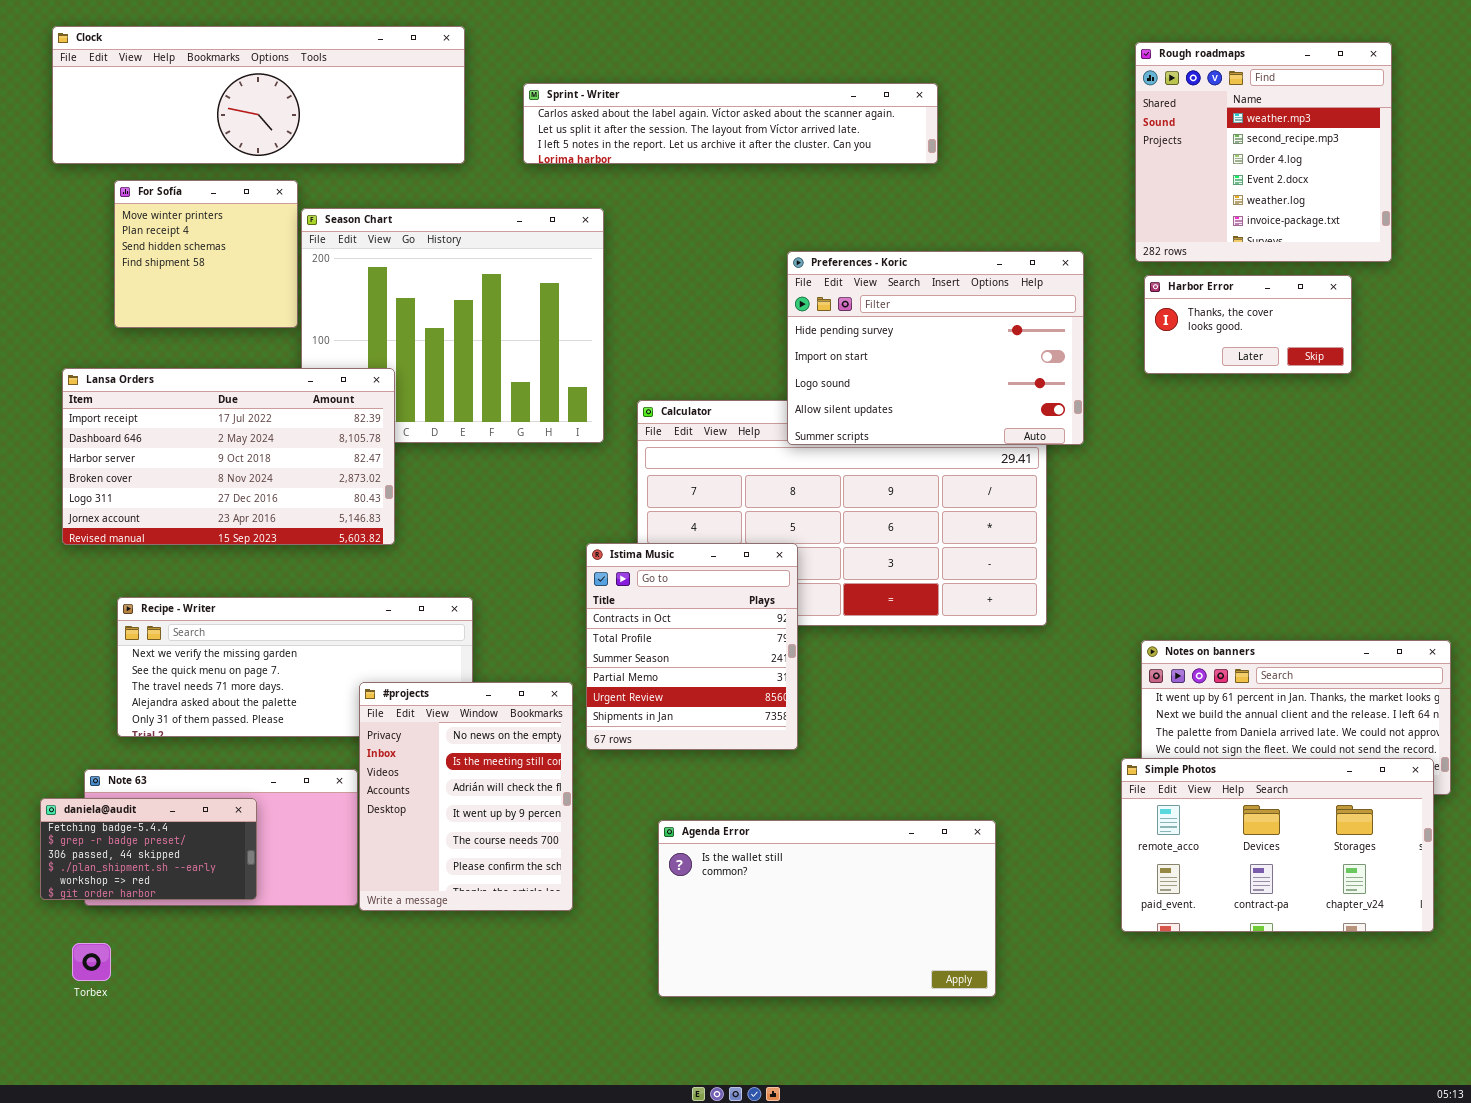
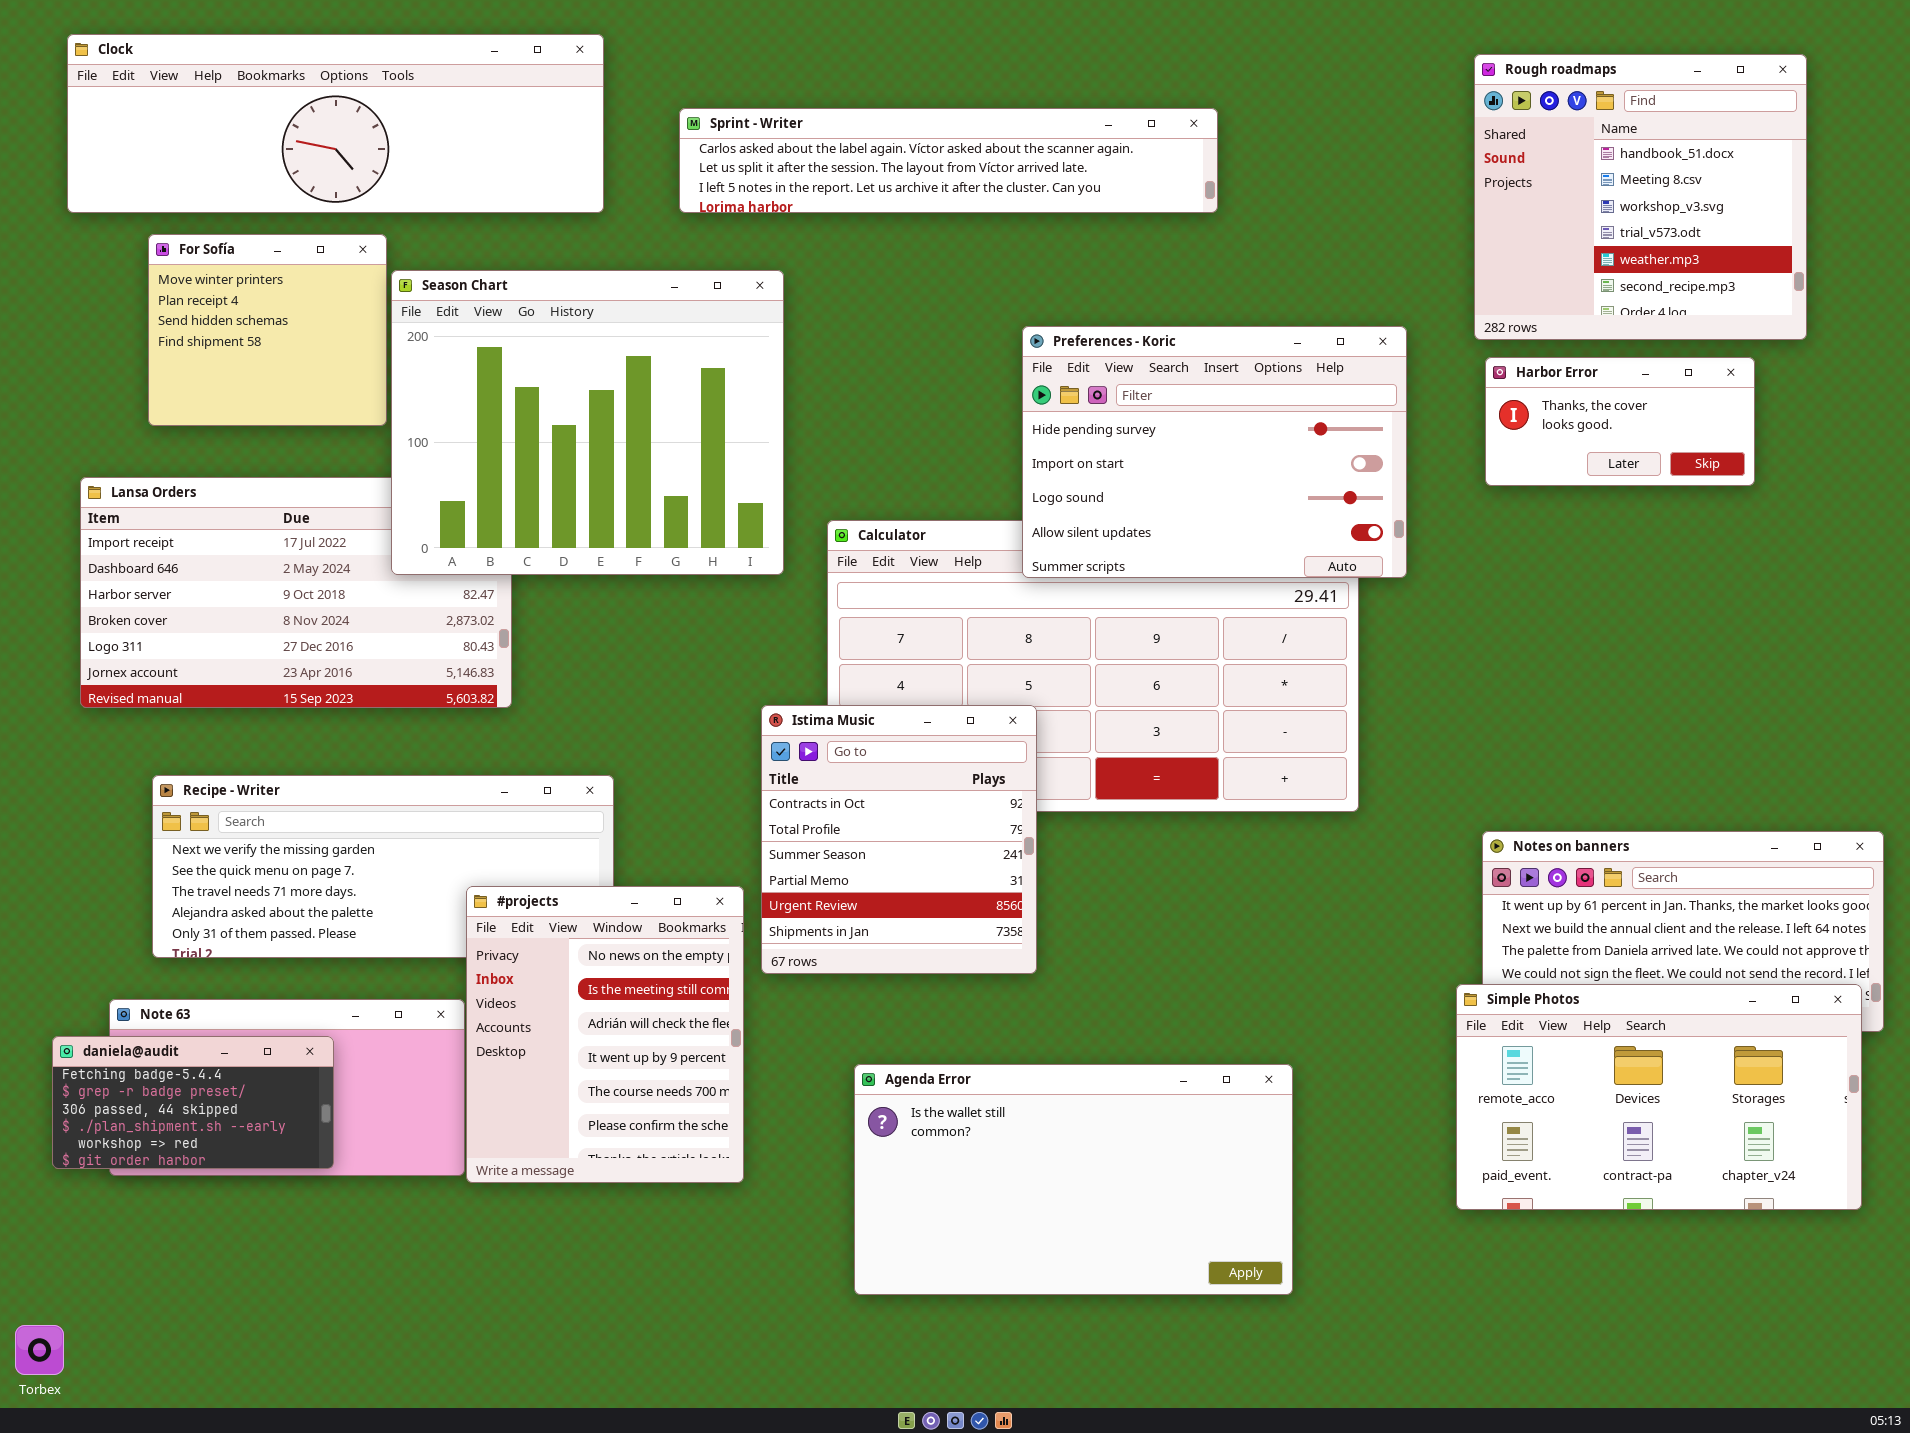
Rough roadmaps: [1135,42,1392,262] -> [1474,54,1807,340], scrolled up 4 rows
Season Chart: [301,208,604,443] -> [391,270,784,575], raised
Torbex: [72,943,111,981] -> [15,1325,64,1375], moved

